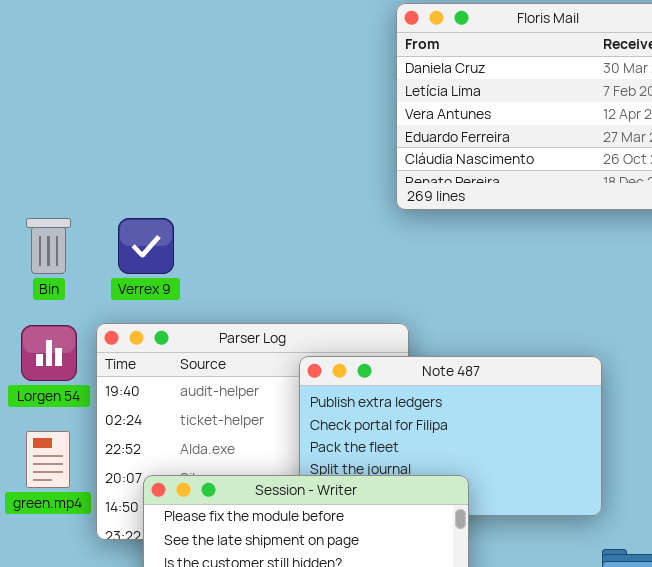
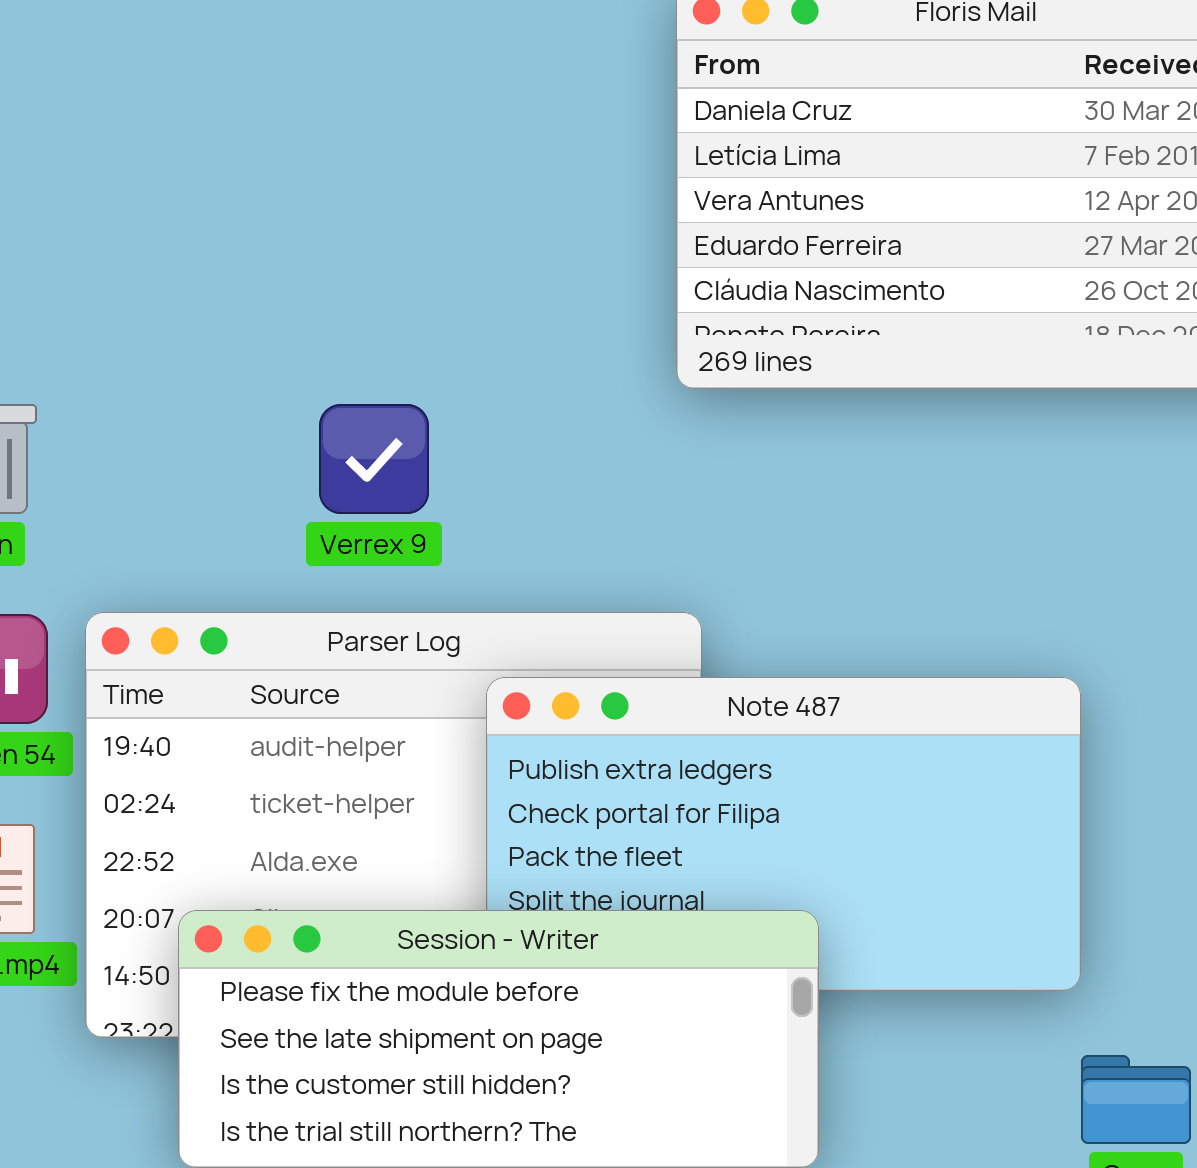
Verrex 9: [118,218,174,274] -> [319,404,429,514], moved

